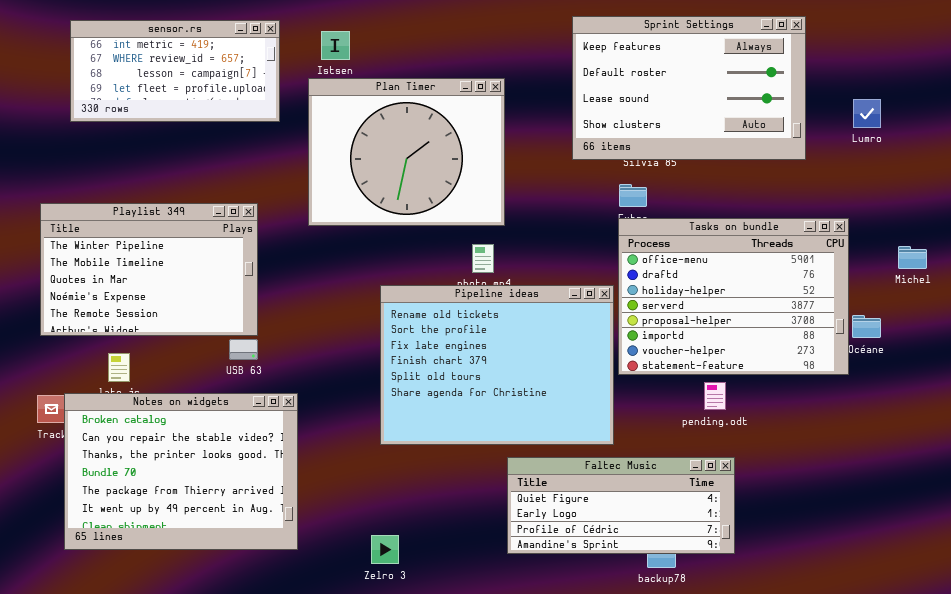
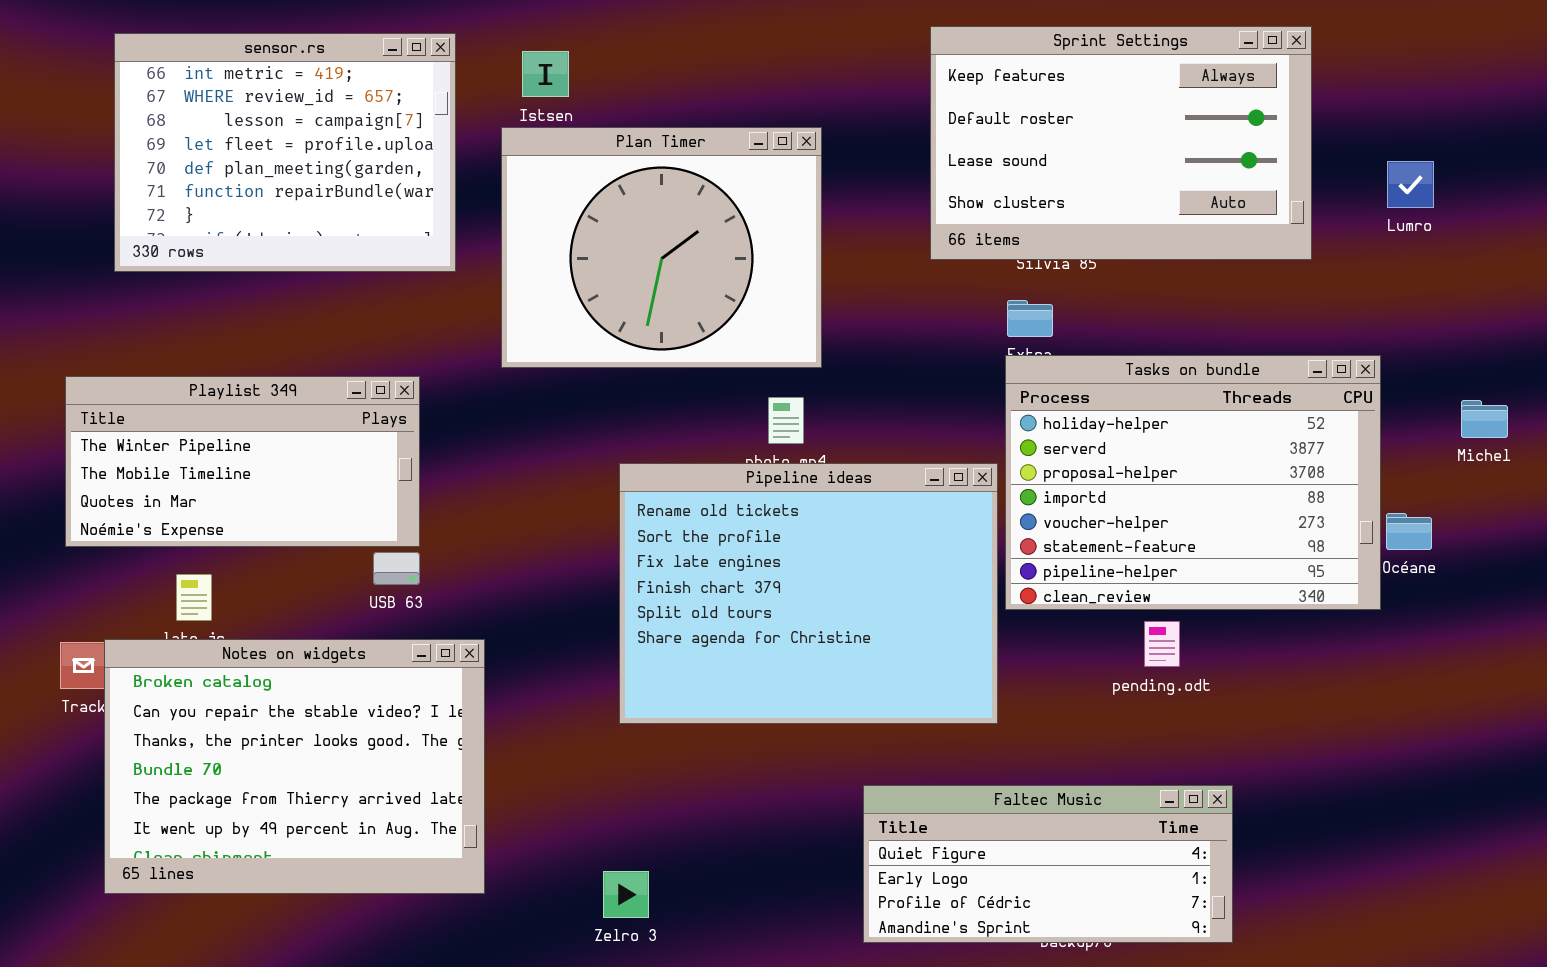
sensor.rs: [70,20,280,122] -> [114,33,456,272], resized
Playlist 349: [40,203,258,336] -> [65,376,420,547], resized
Tasks on bundle: [618,218,849,375] -> [1005,355,1381,610], scrolled down 2 rows
Faltec Music: [507,457,735,554] -> [863,785,1233,943], moved

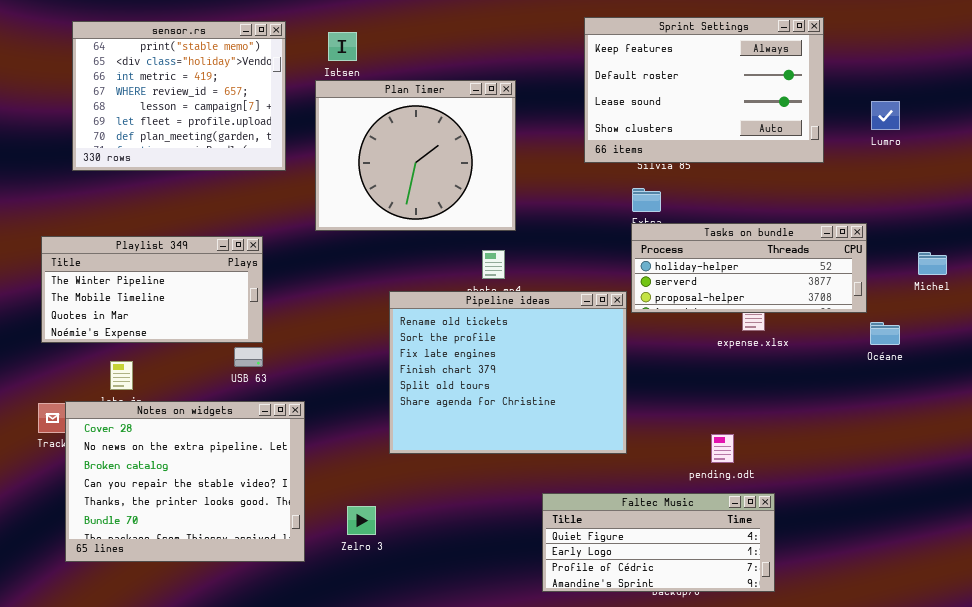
sensor.rs: [114,33,456,272] -> [72,21,286,171], scrolled up 2 rows
Tasks on bundle: [1005,355,1381,610] -> [631,223,867,313], resized
pending.odt: [1144,621,1180,667] -> [711,434,734,463], moved
Notes on widgets: [104,639,485,894] -> [65,401,305,562], scrolled up 2 rows
Zelro 3: [603,871,649,918] -> [347,506,376,535], moved

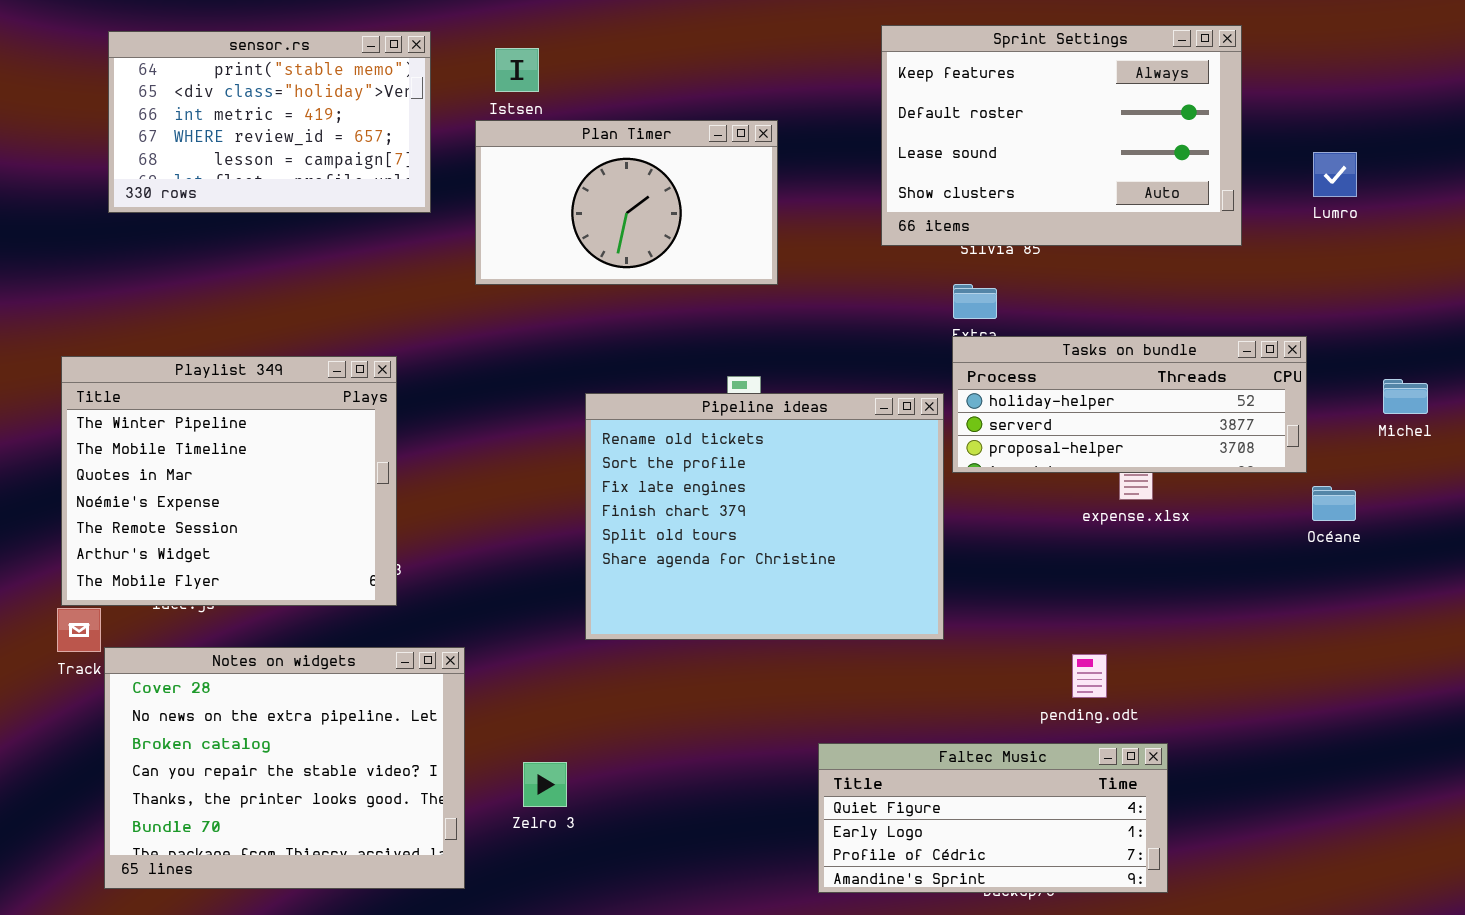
sensor.rs: [72,21,286,171] -> [108,31,431,213], resized
Plan Timer: [315,80,516,231] -> [475,120,778,285], resized
Playlist 349: [41,236,263,343] -> [61,356,397,606], resized
Pipeline ideas: [389,291,627,454] -> [585,393,944,640], moved
Notes on widgets: [65,401,305,562] -> [104,647,465,889], moved

